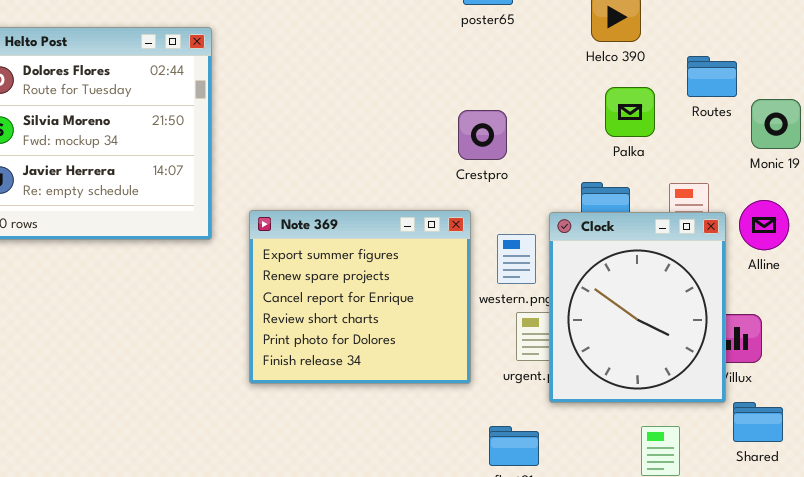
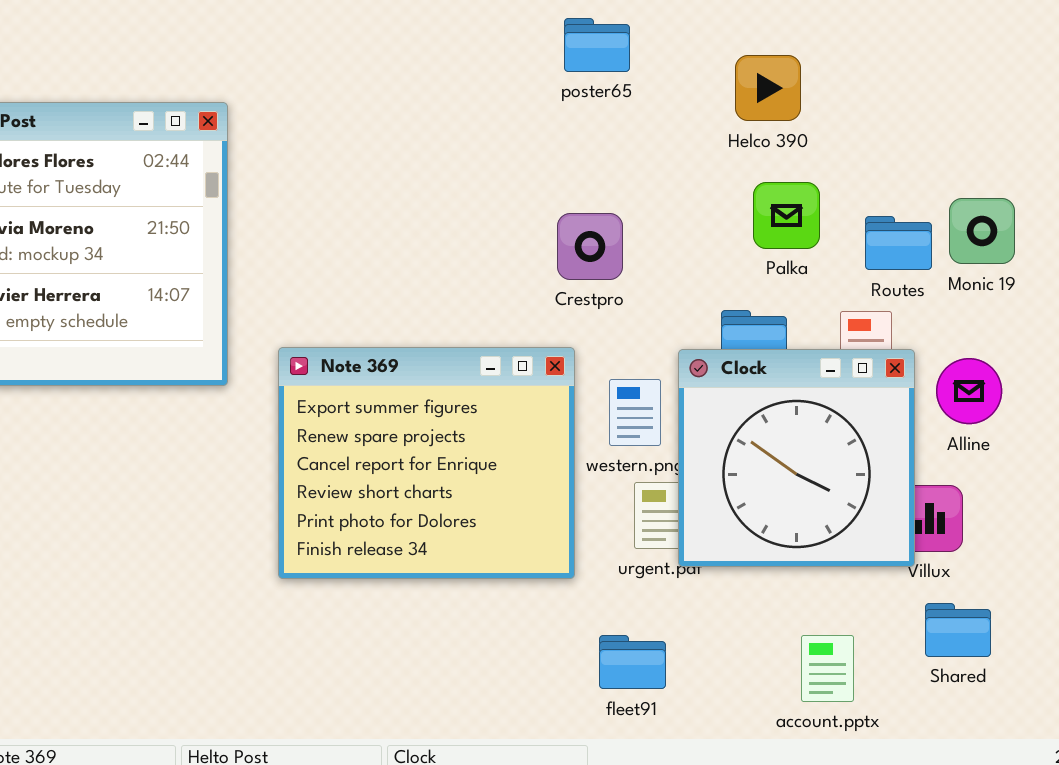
Routes: [687,56,737,97] -> [865,216,932,270], moved
Alline: [739,200,789,250] -> [936,358,1002,424], moved
Clock: [549,212,726,403] -> [678,349,915,567], resized

